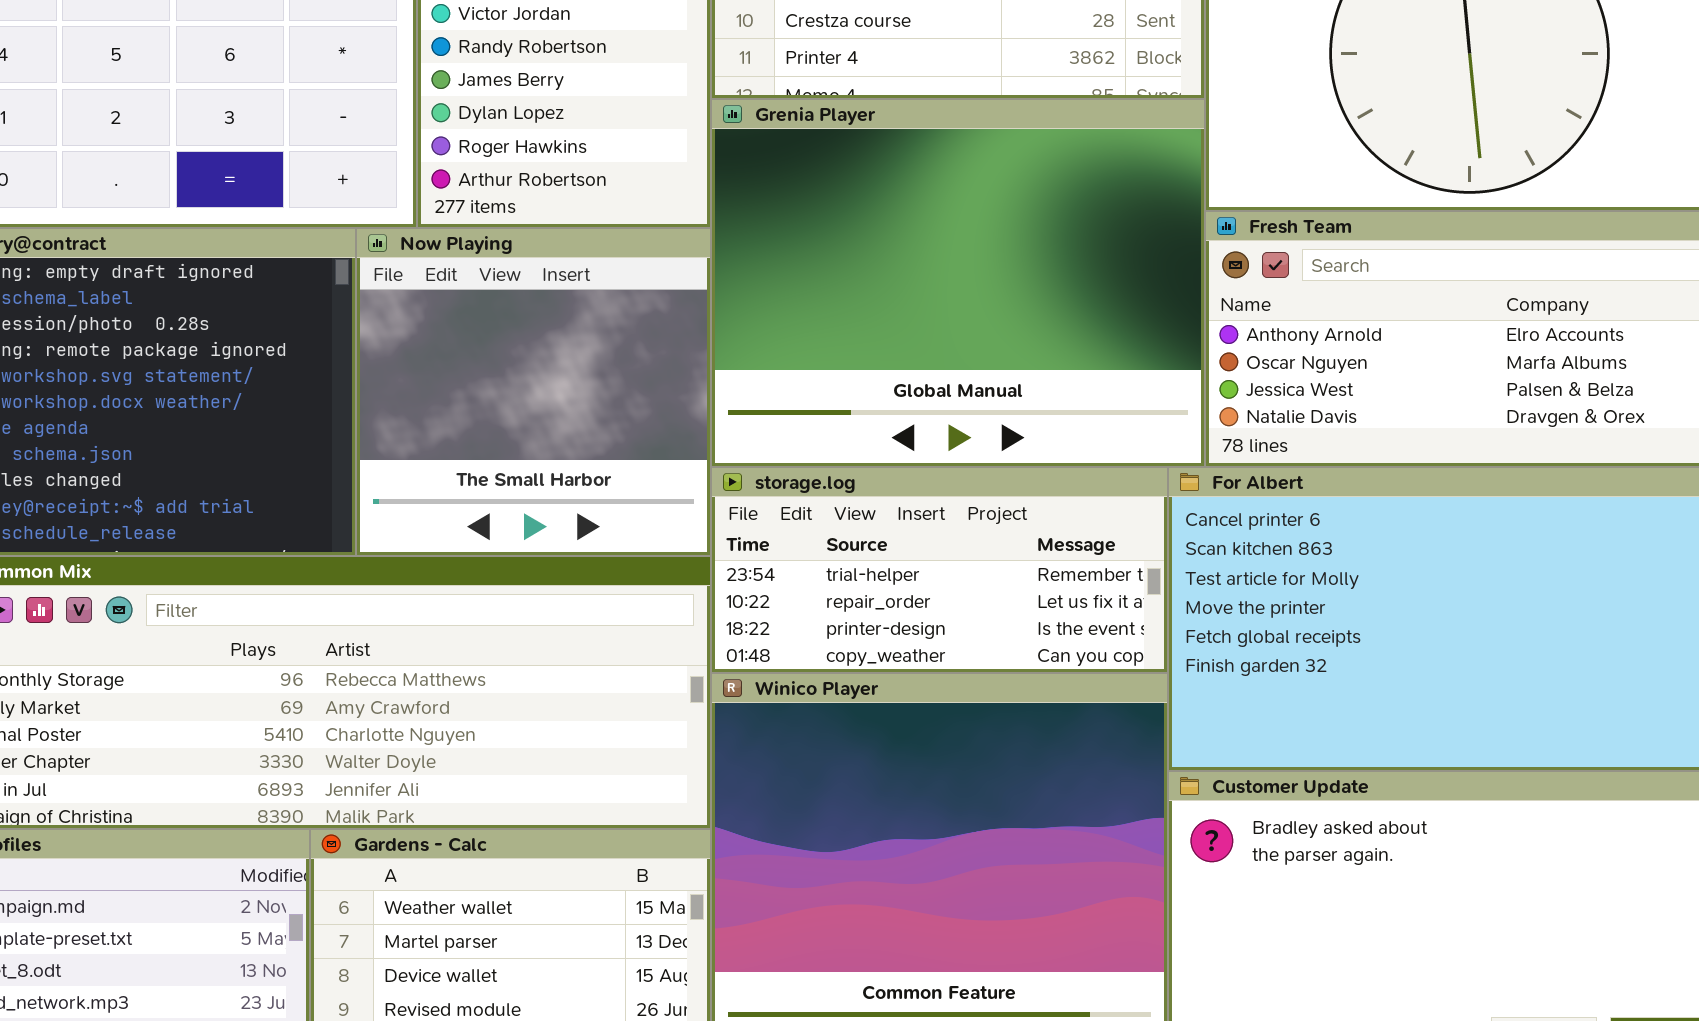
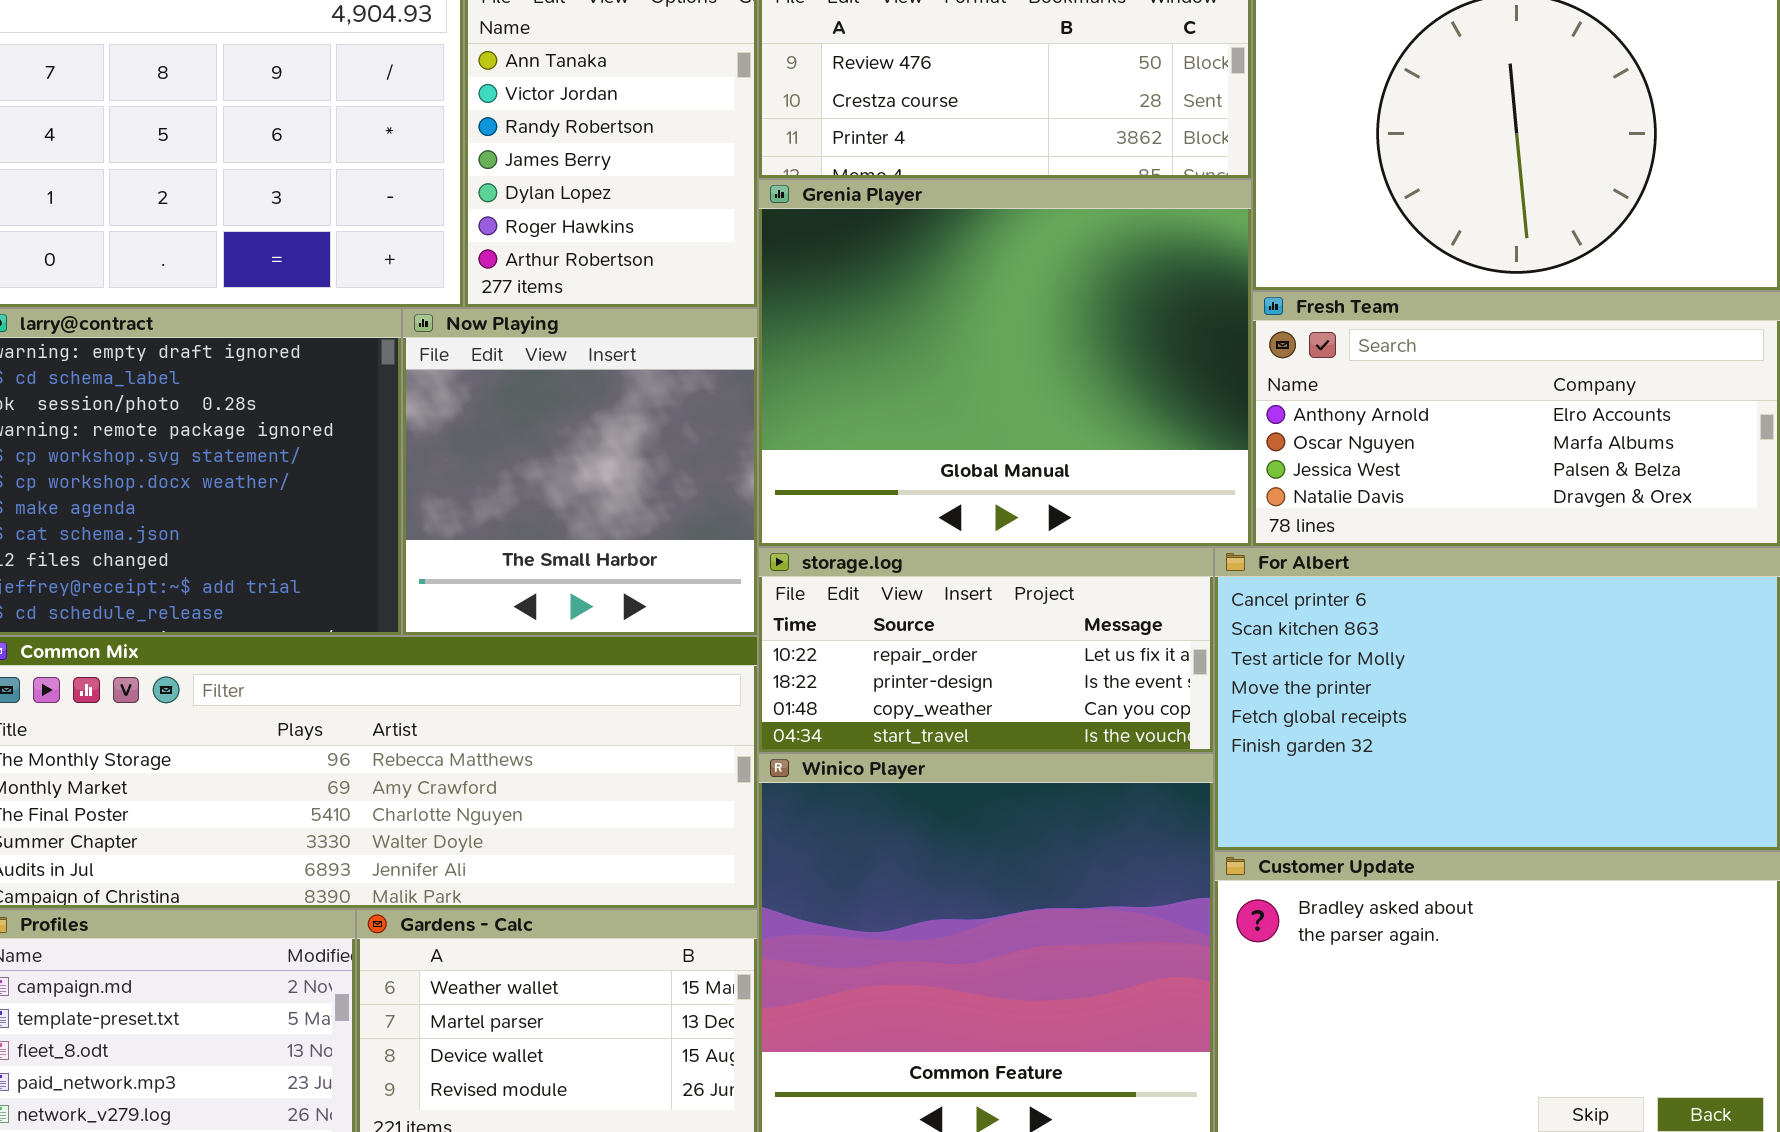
storage.log: [711,467,1168,673] -> [758,547,1214,753], scrolled down 1 row

